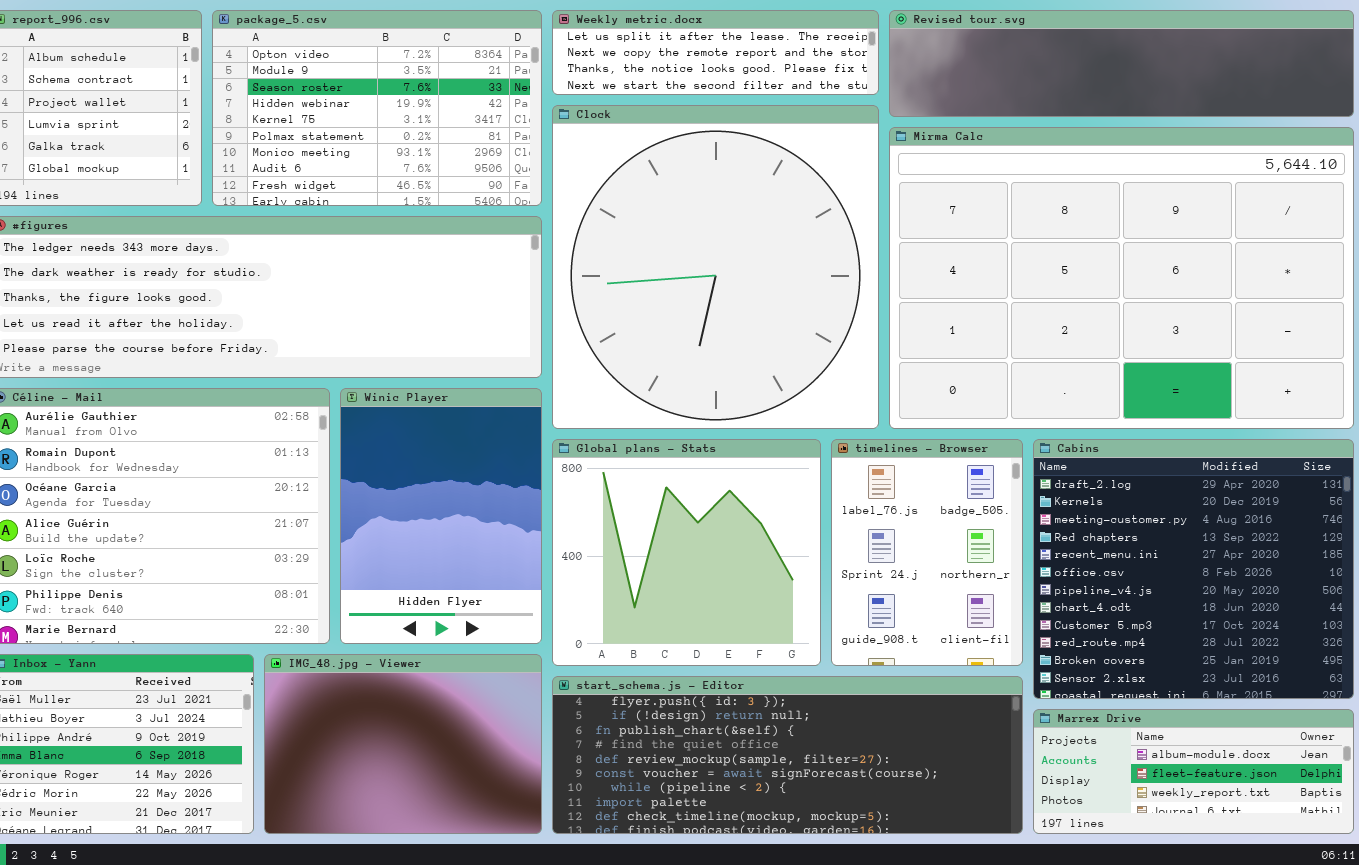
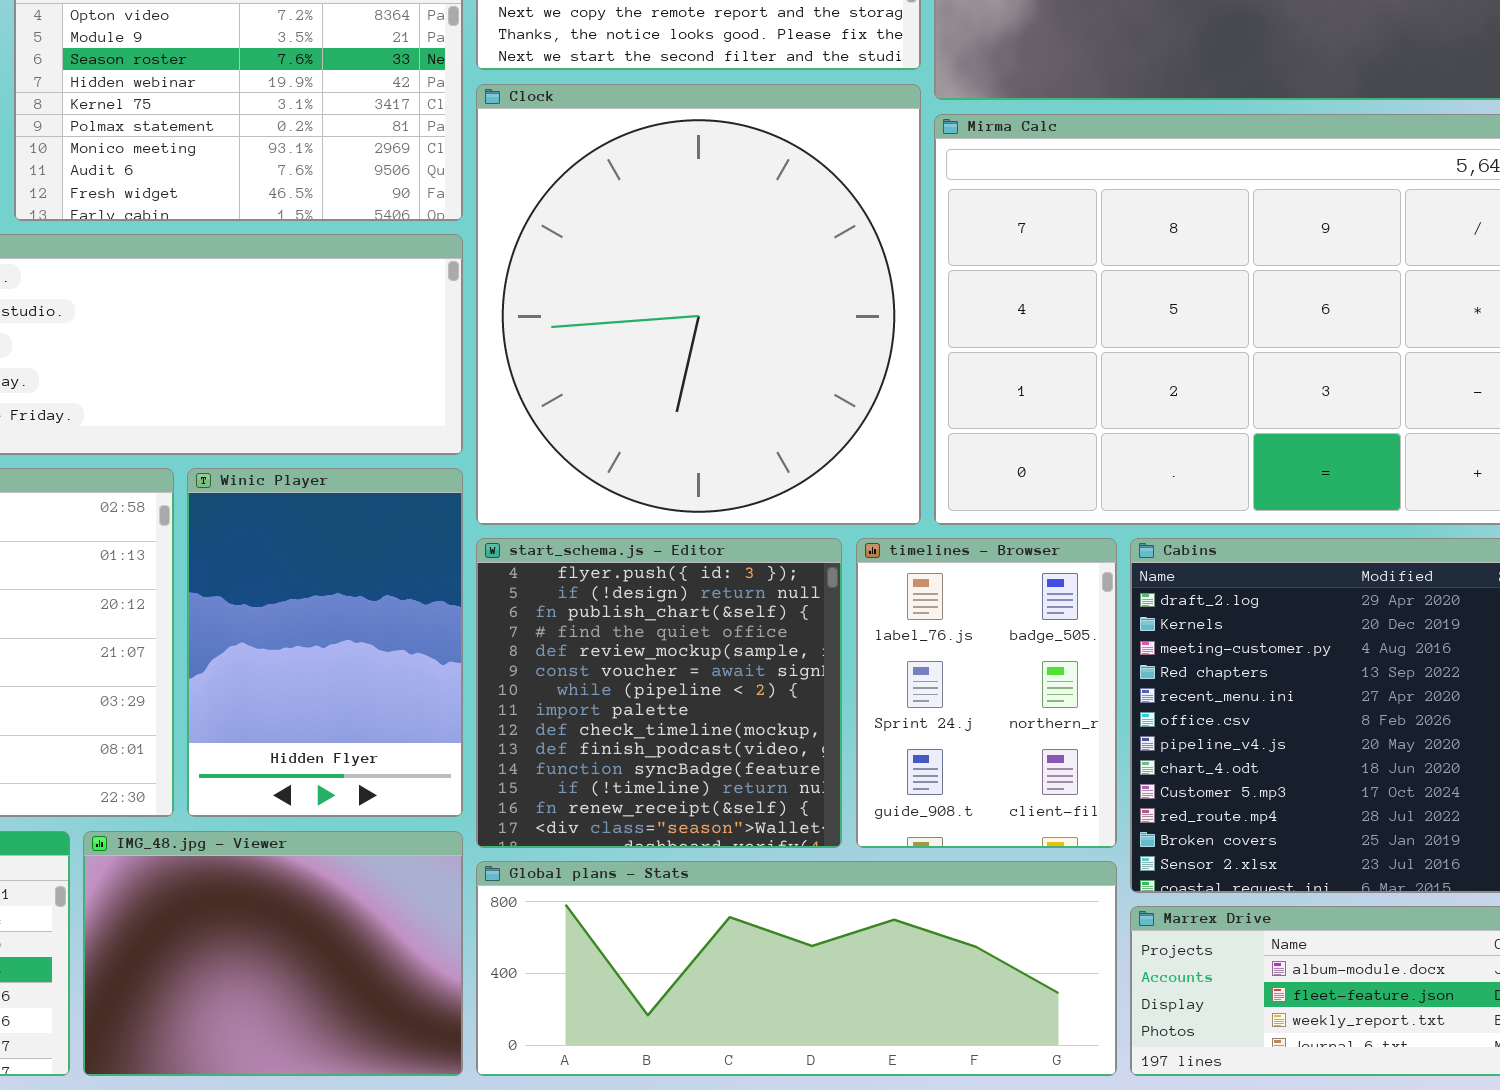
Global plans - Stats: [552,439,821,666] -> [476,861,1117,1076], moved, resized
start_schema.js - Editor: [552,676,1023,834] -> [476,538,842,848], moved, resized

